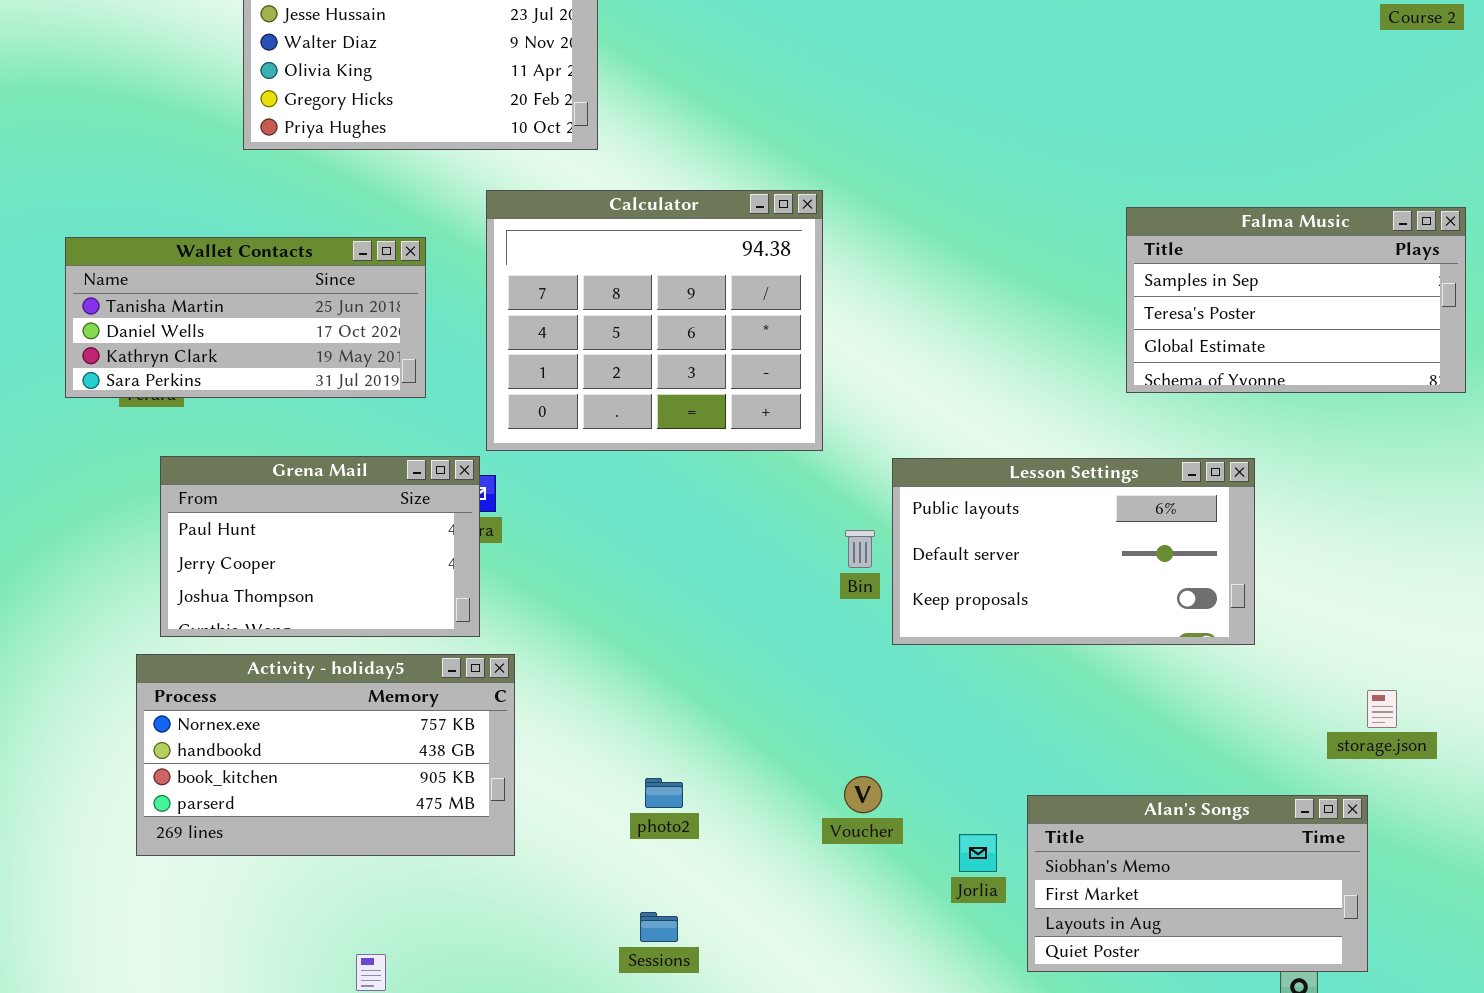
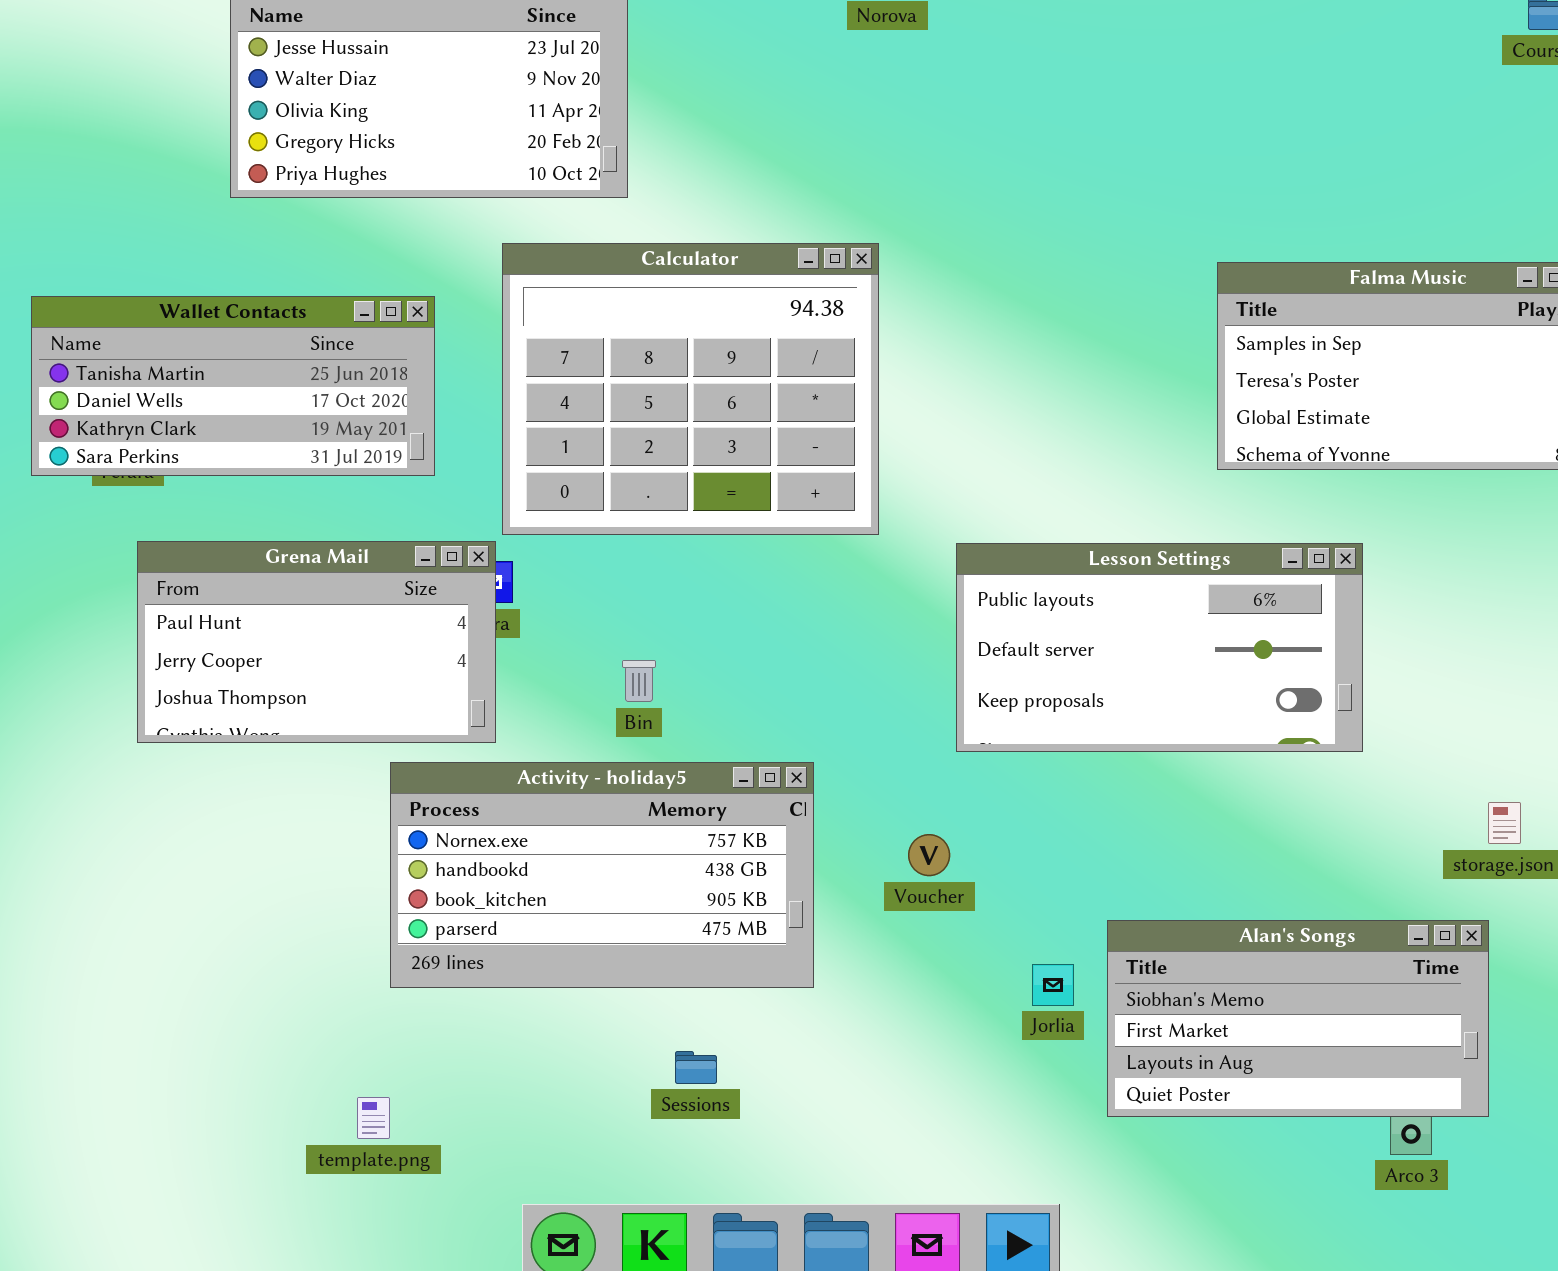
Bin: [845,530,875,568] -> [622,660,656,702], moved
Activity - holiday5: [136,654,515,856] -> [390,762,814,988], moved
Voucher: [844,776,882,813] -> [908,834,950,876], moved

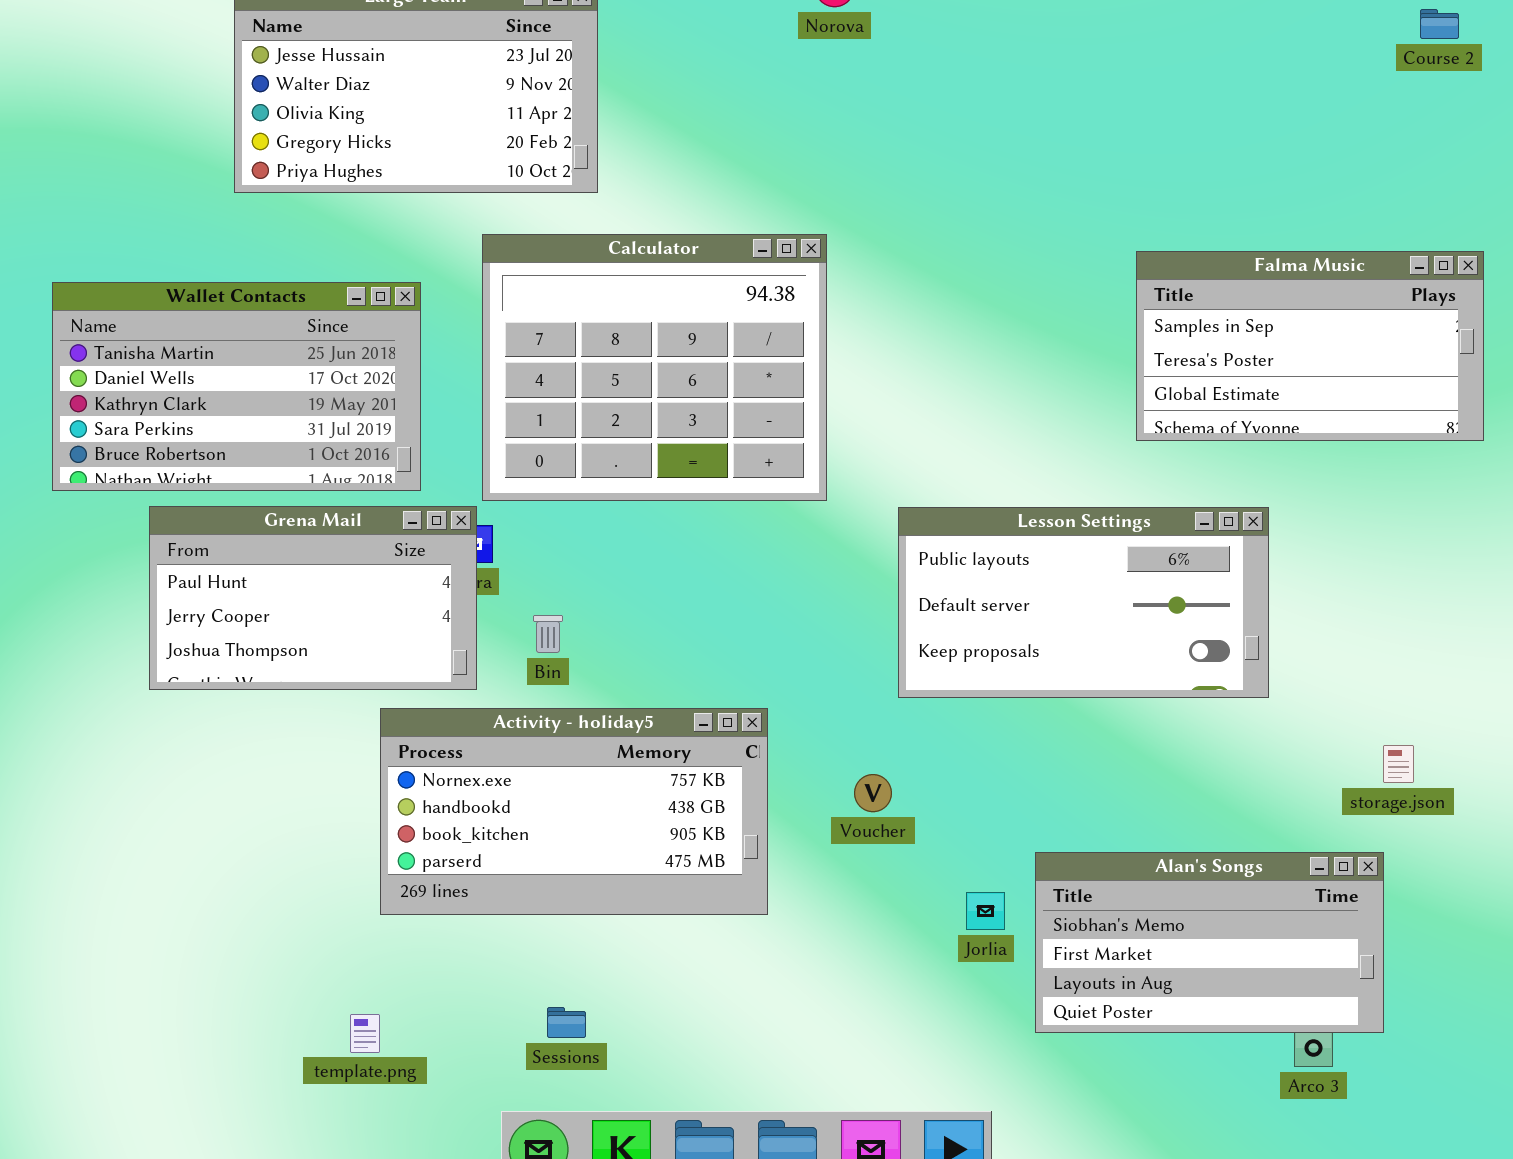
Wallet Contacts: [31,296,435,476] -> [52,282,421,491], resized
Bin: [622,660,656,702] -> [533,615,563,653], moved
Sessions: [675,1051,717,1084] -> [547,1007,586,1038], moved

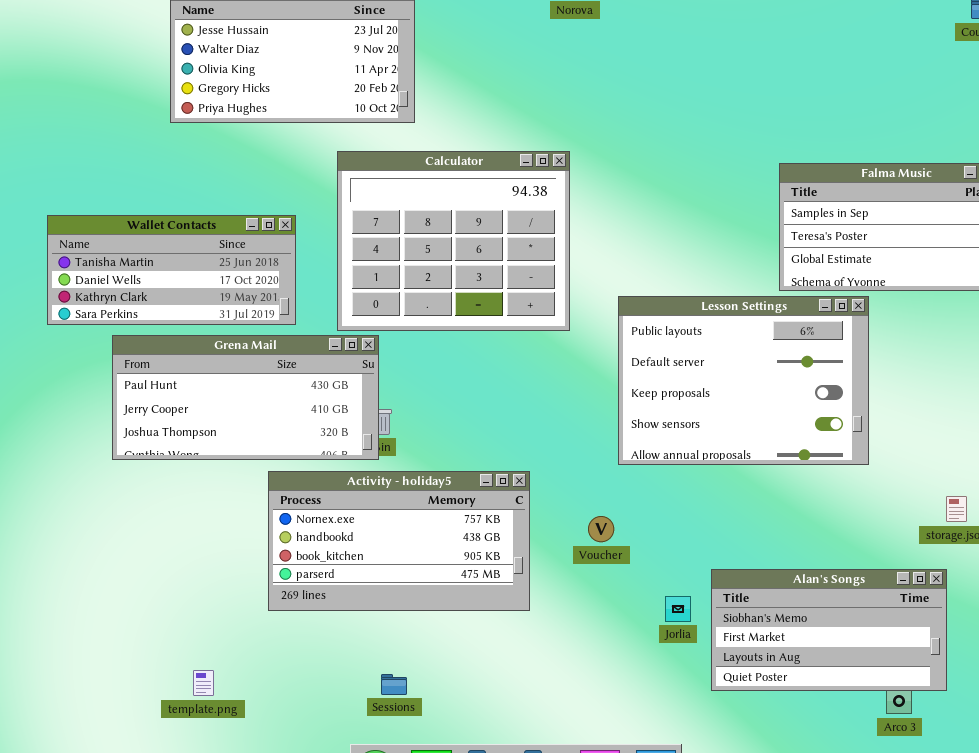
Wallet Contacts: [52,282,421,491] -> [47,215,296,325], resized
Grena Mail: [149,506,477,690] -> [112,335,379,460], resized
Lesson Settings: [898,507,1269,698] -> [618,296,869,465], resized
template.png: [350,1014,380,1053] -> [193,670,214,696], moved

